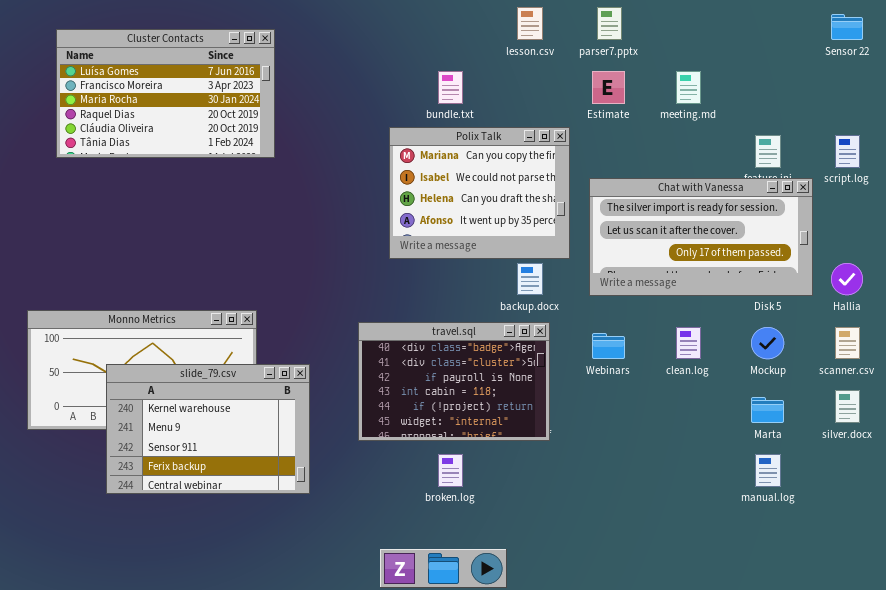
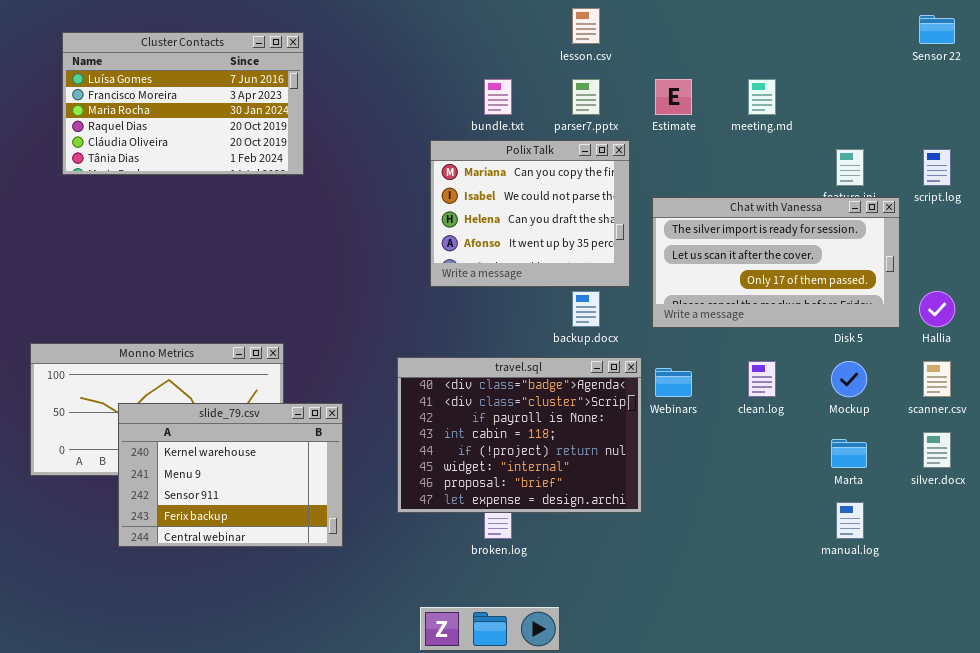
parser7.pptx: [597,7,622,40] -> [572,79,600,115], moved
travel.sql: [358,322,550,441] -> [397,357,642,513], resized

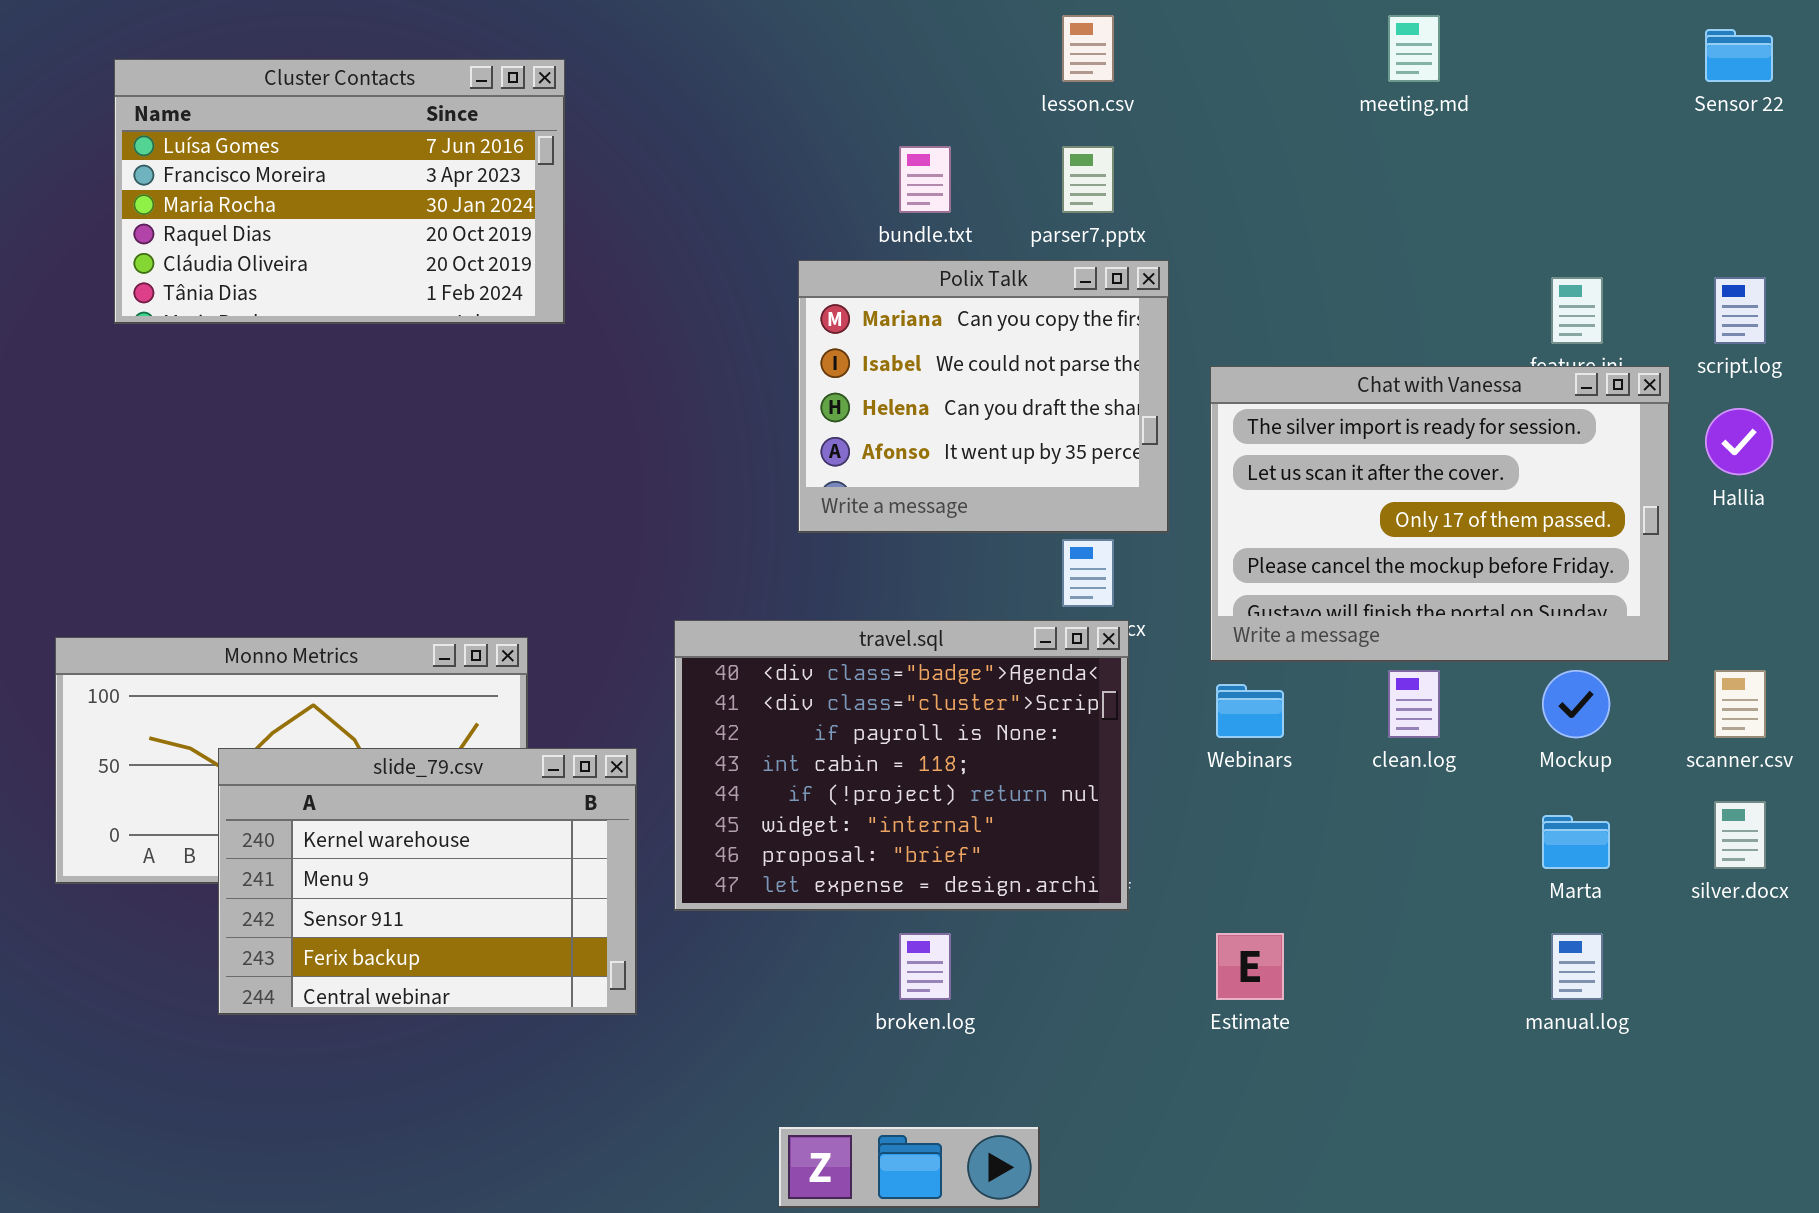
Estimate: [655,79,692,115] -> [1216,933,1284,1000], moved
meeting.md: [748,79,776,115] -> [1388,15,1440,82], moved
Chat with Vanessa: [652,197,900,328] -> [1210,366,1670,662], resized
Hallia: [919,291,955,327] -> [1705,408,1773,475], moved
travel.sql: [397,357,642,513] -> [674,620,1129,911], moved

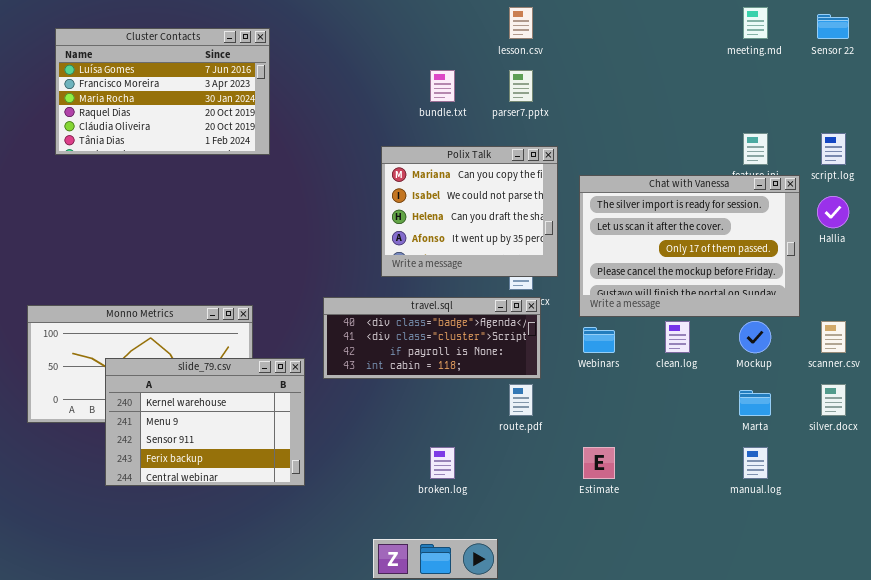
meeting.md: [1388,15,1440,82] -> [743,7,768,39], moved
Polix Talk: [798,260,1169,533] -> [381,146,558,277], moved
travel.sql: [674,620,1129,911] -> [323,297,541,379], resized

